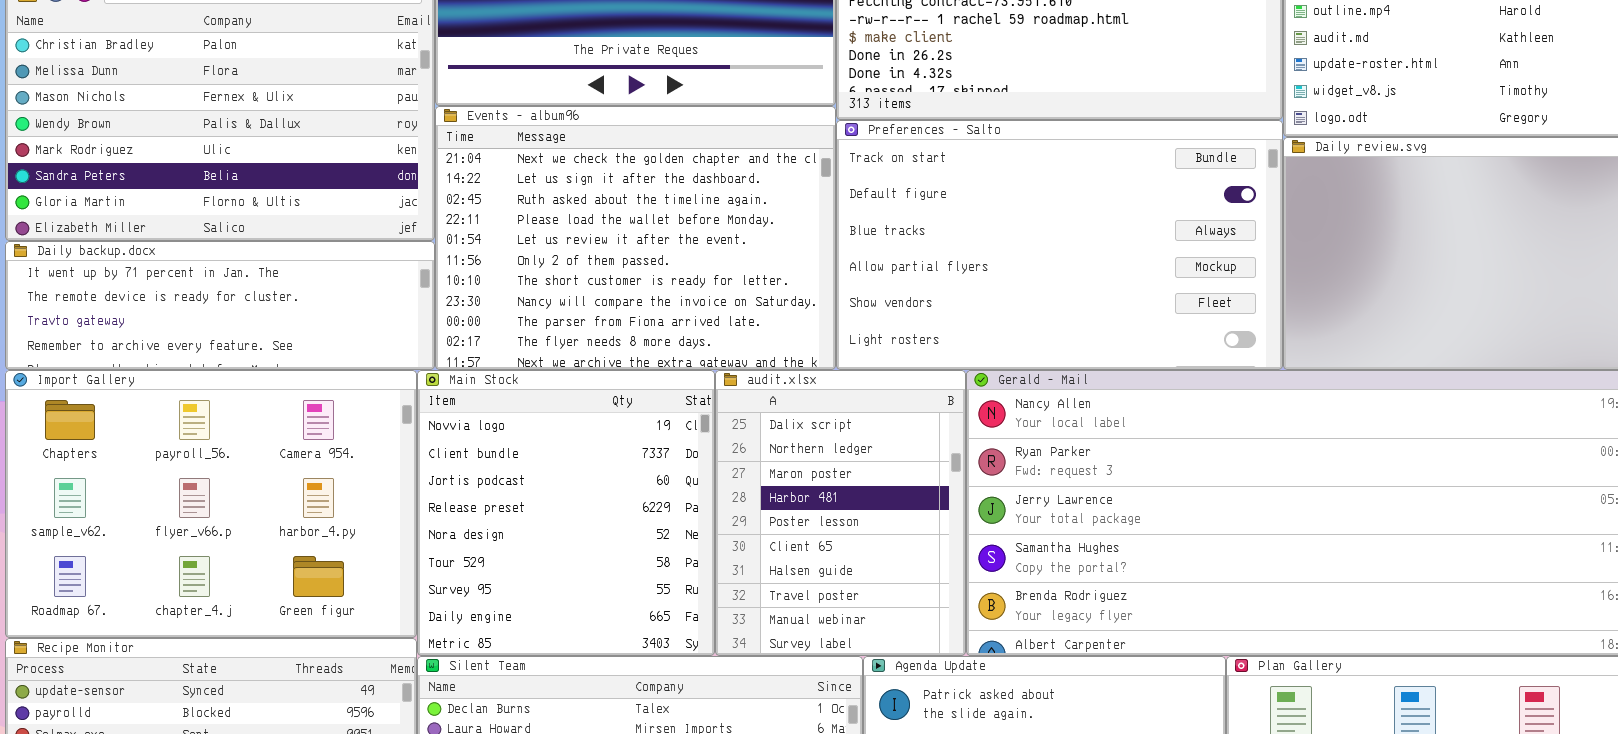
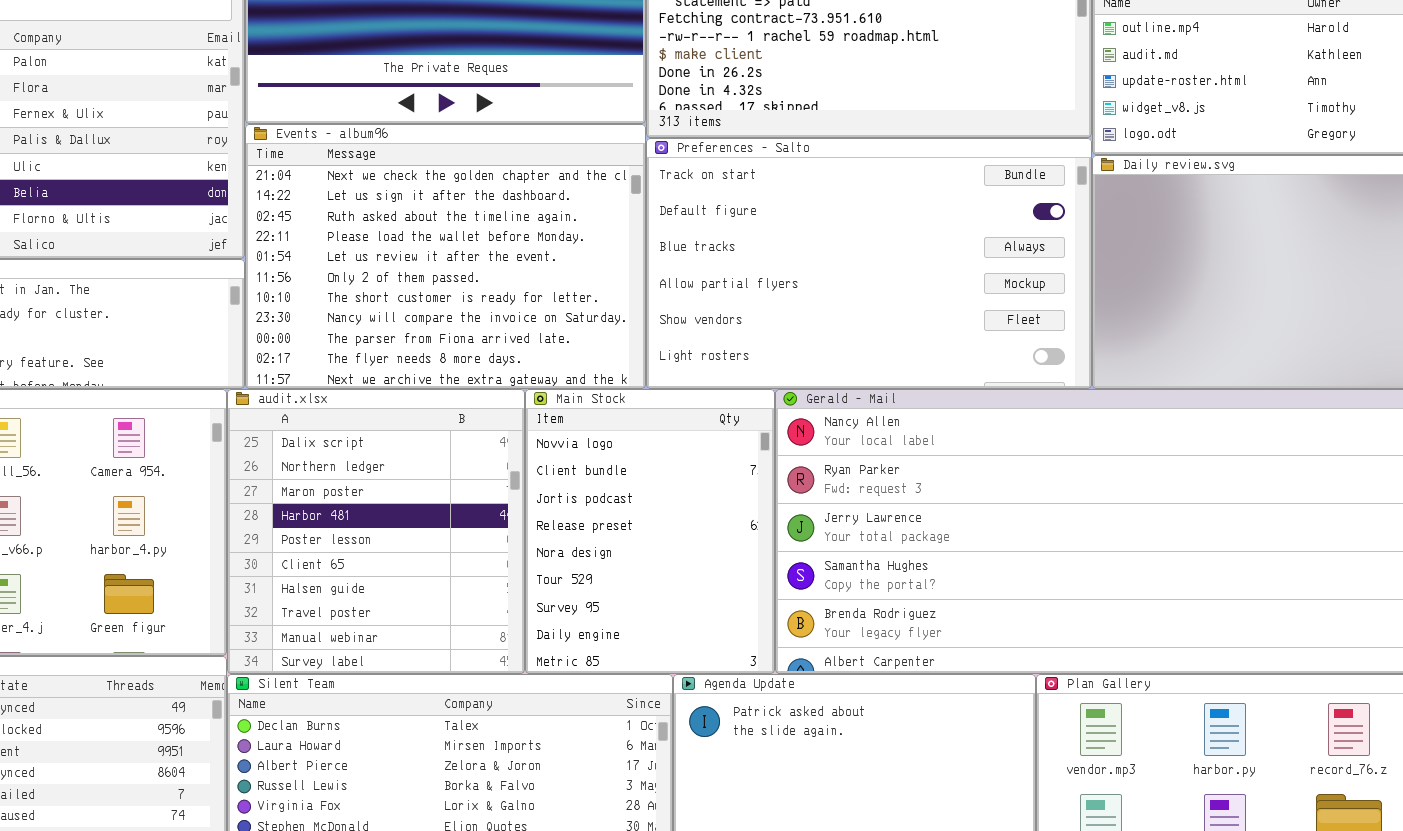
Main Stock: [417,370,715,656] -> [525,389,775,674], moved, resized
audit.xlsx: [715,370,966,656] -> [227,389,525,674], moved, resized

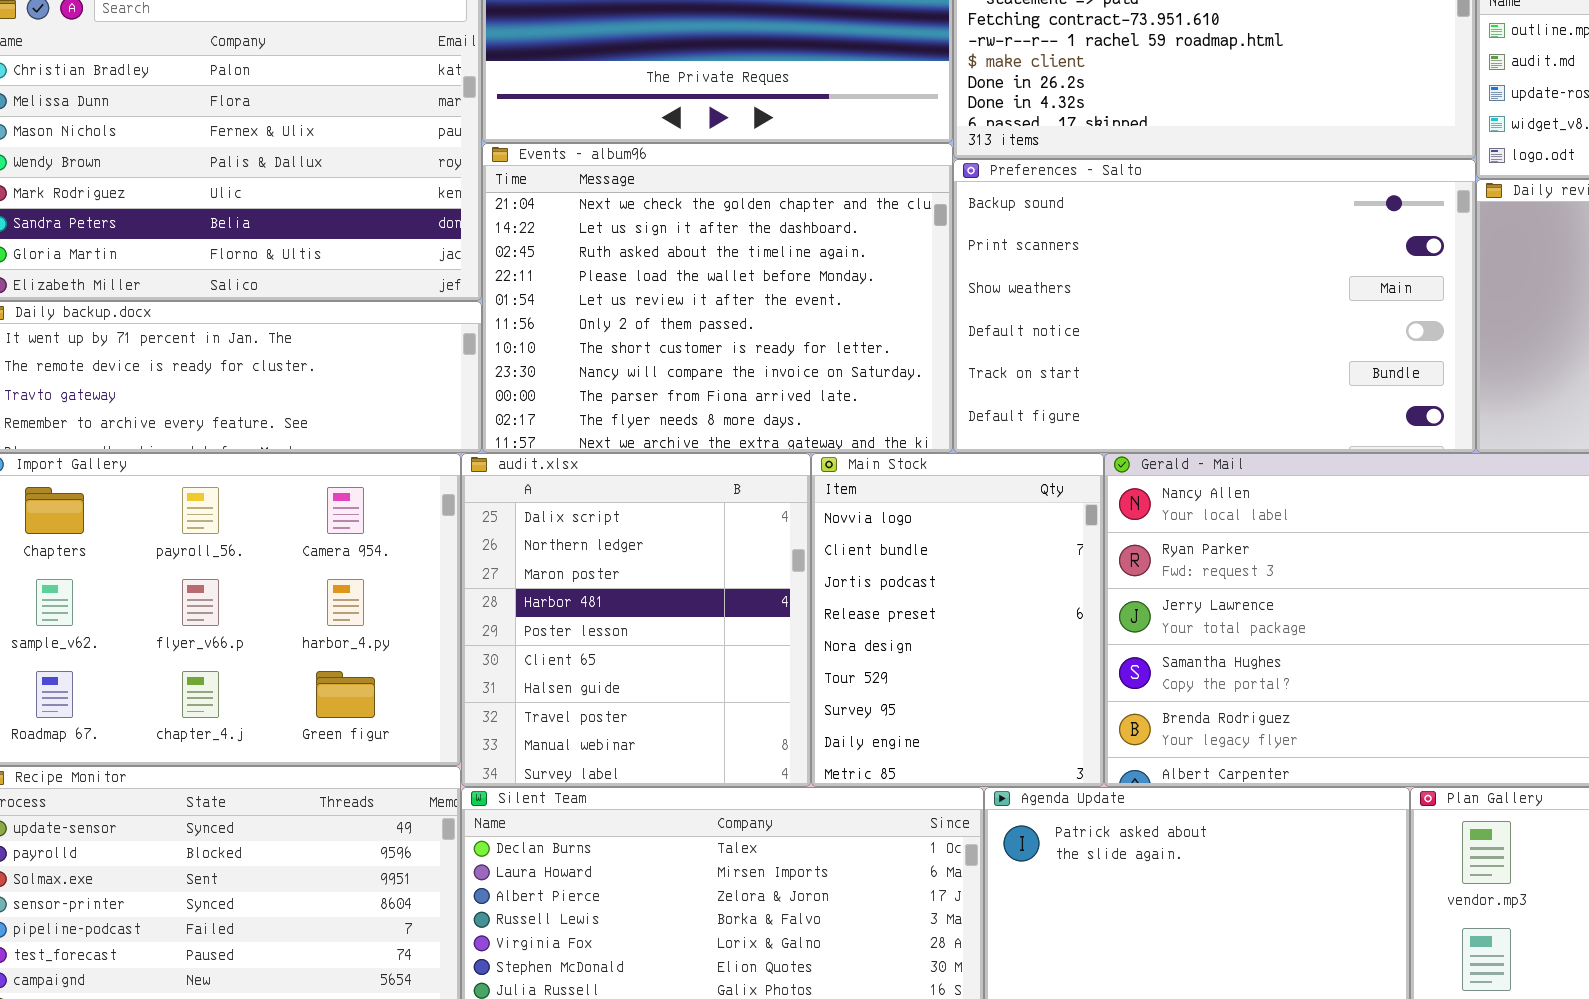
Preferences - Salto: [646,138,1092,389] -> [953,159,1476,453], scrolled up 4 rows

